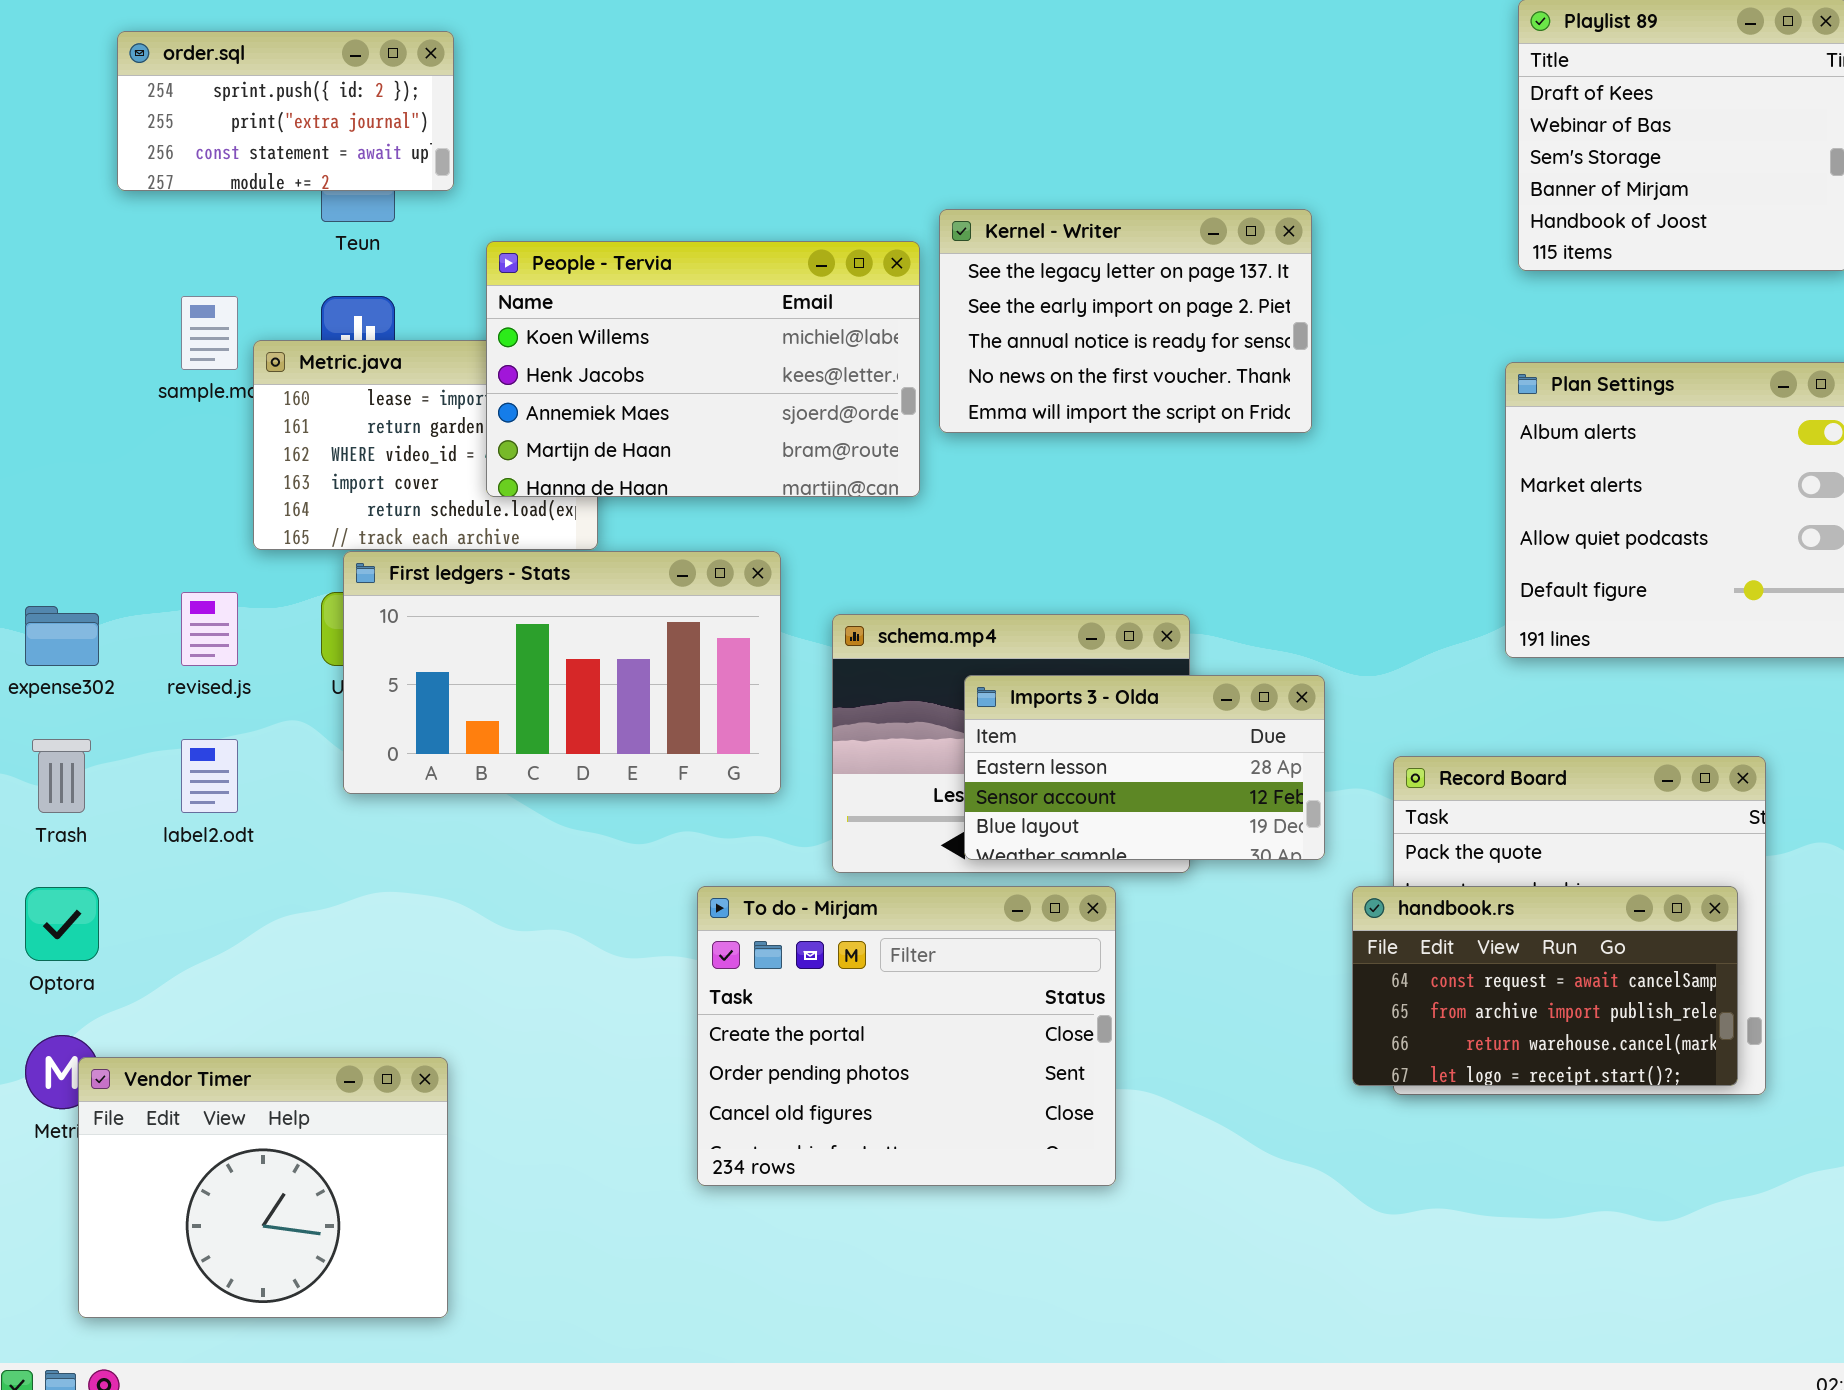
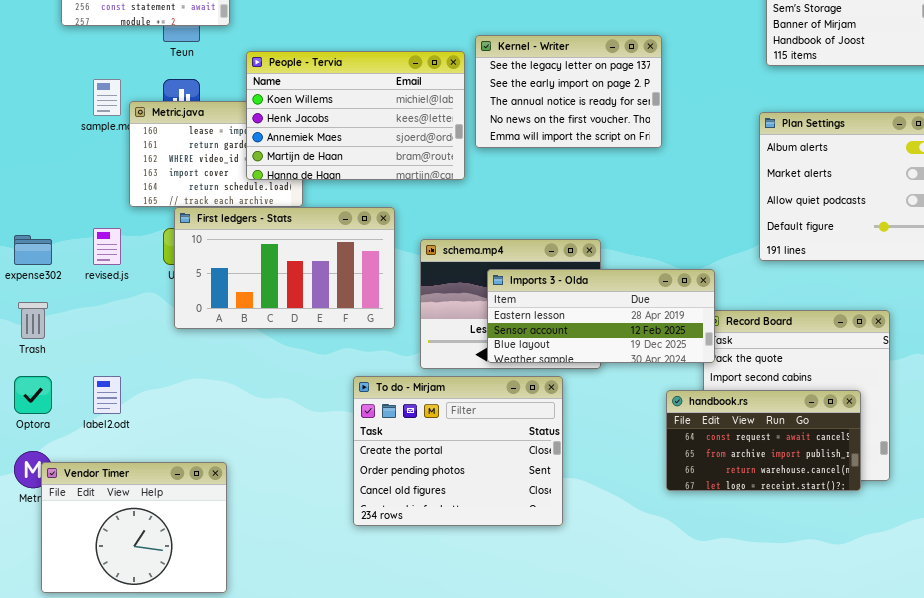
Imports 3 - Olda: [964,675,1325,860] -> [487,269,715,363], resized
label2.odt: [181,739,238,813] -> [93,376,121,414], moved
handbook.rs: [1352,886,1738,1086] -> [666,390,861,491], moved

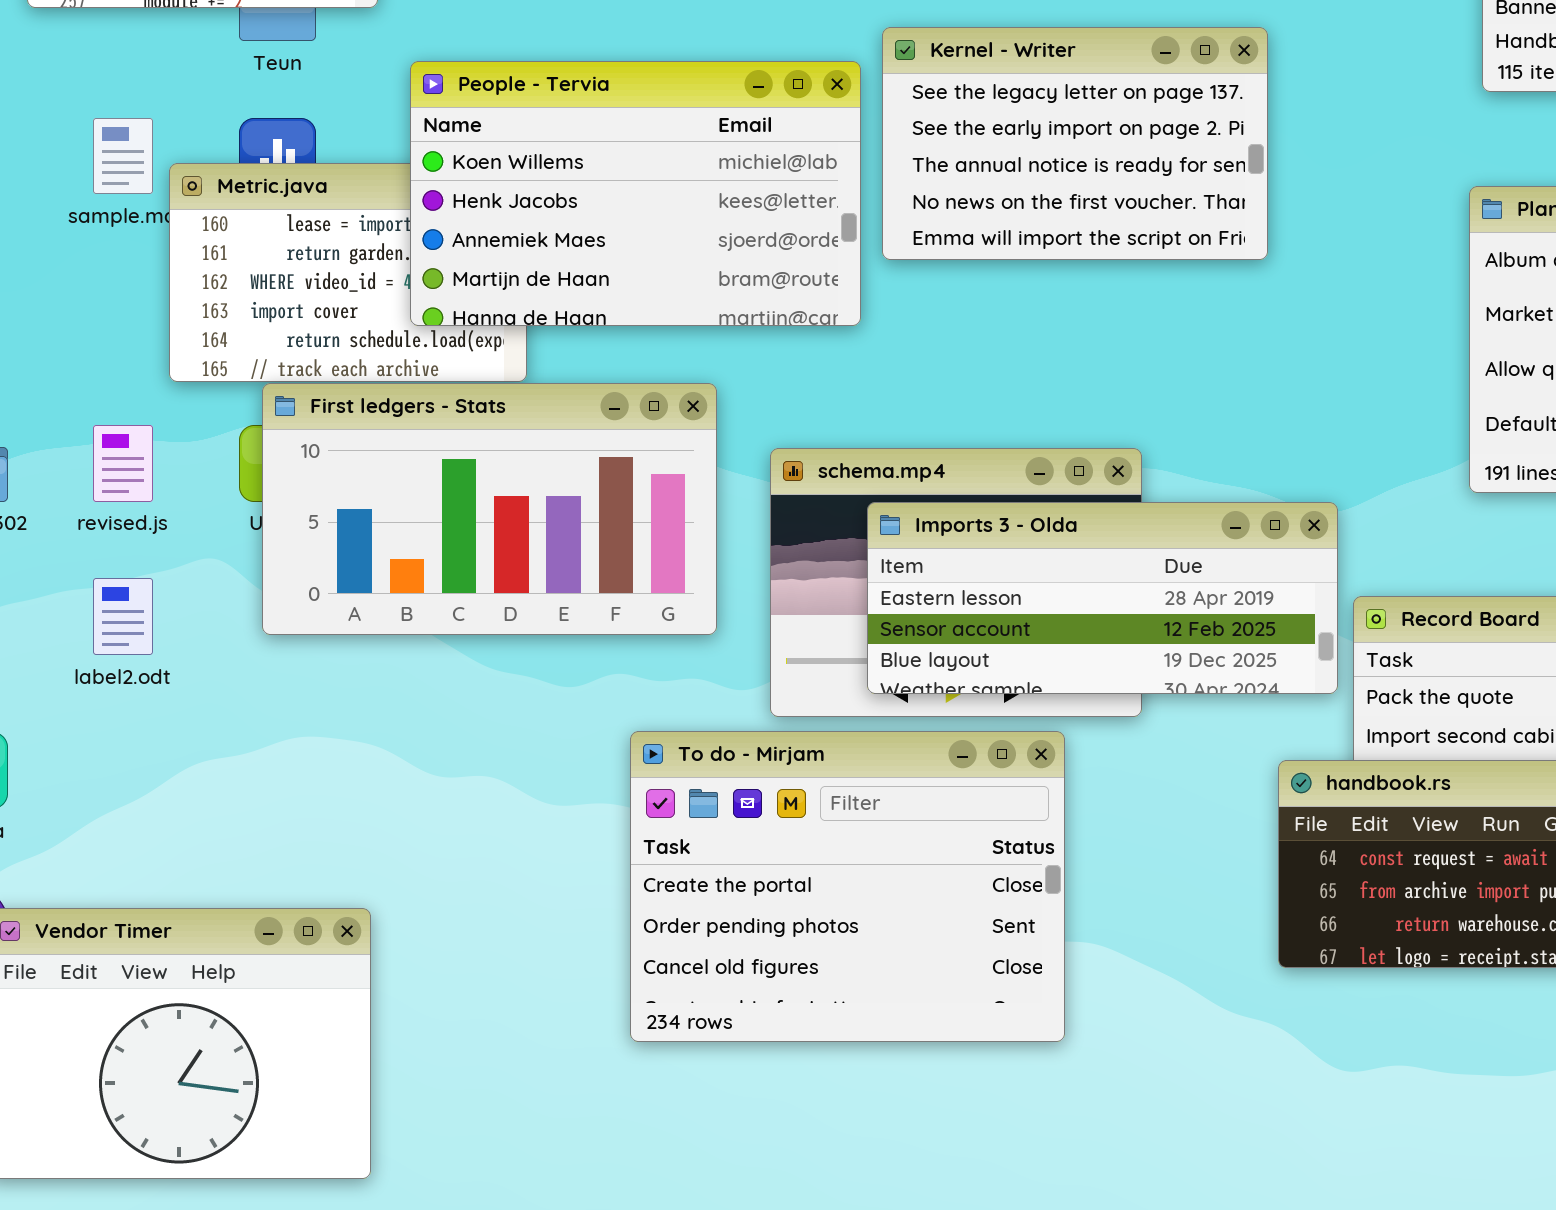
Imports 3 - Olda: [487,269,715,363] -> [867,502,1338,694], moved
label2.odt: [93,376,121,414] -> [93,578,153,655], moved

